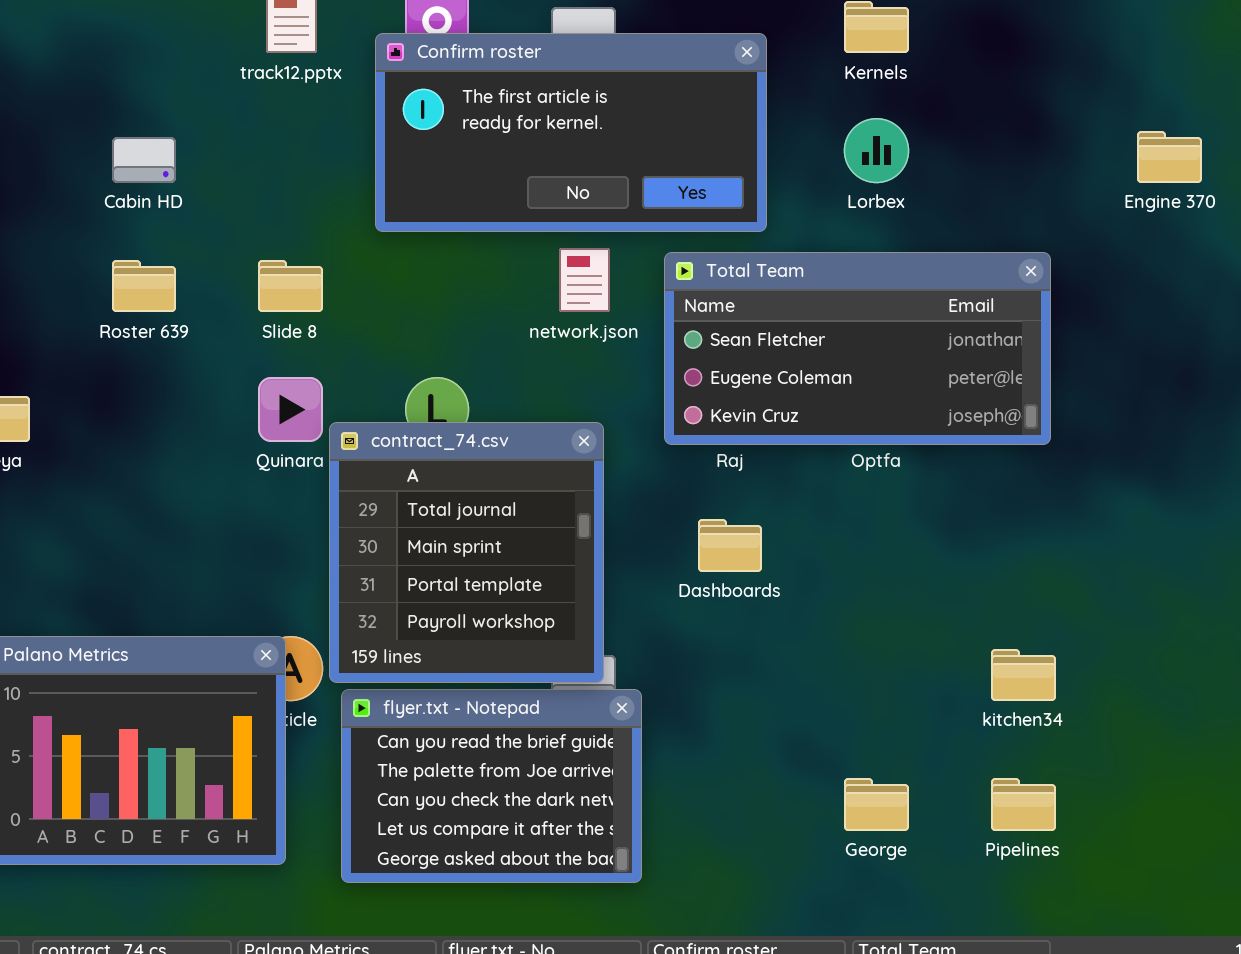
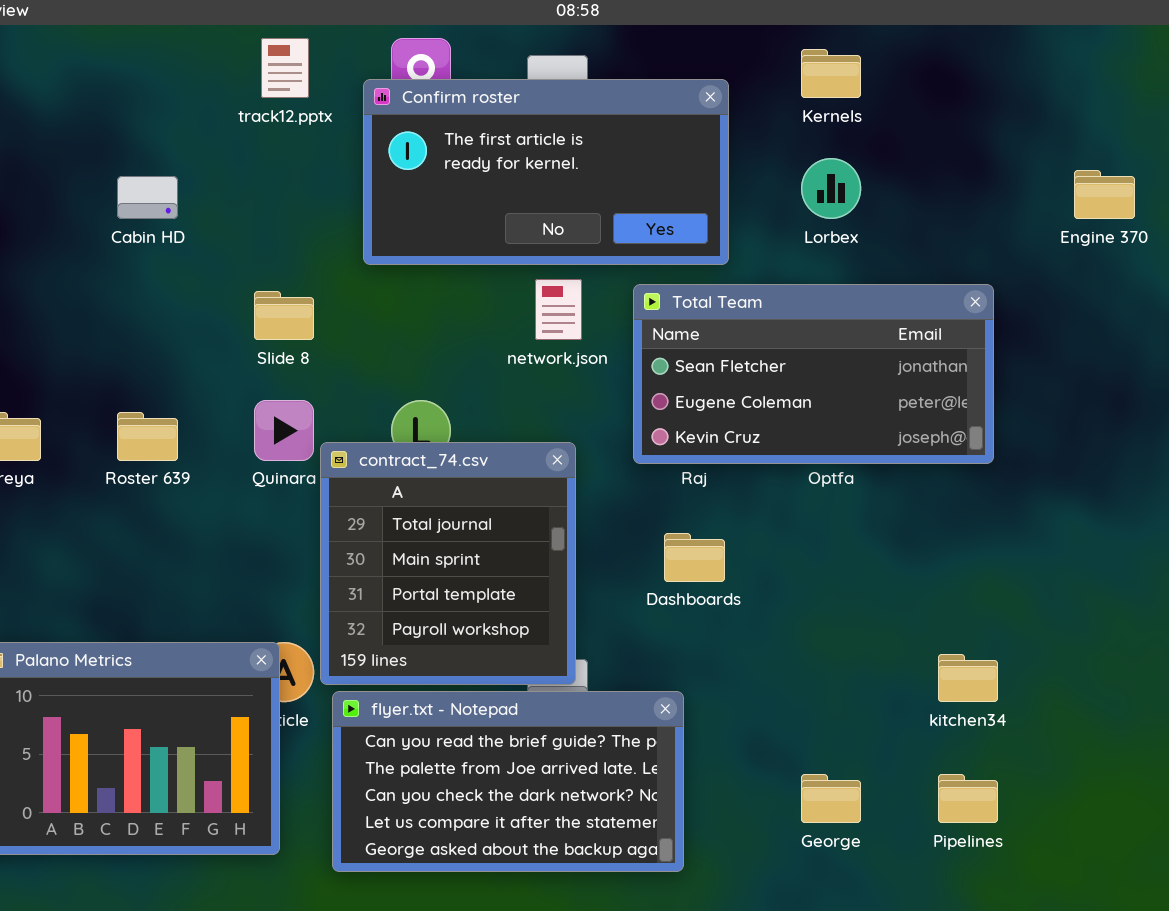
Roster 639: [112,260,176,312] -> [117,412,178,461], moved
flyer.txt - Notepad: [341,689,642,883] -> [332,691,684,872], resized

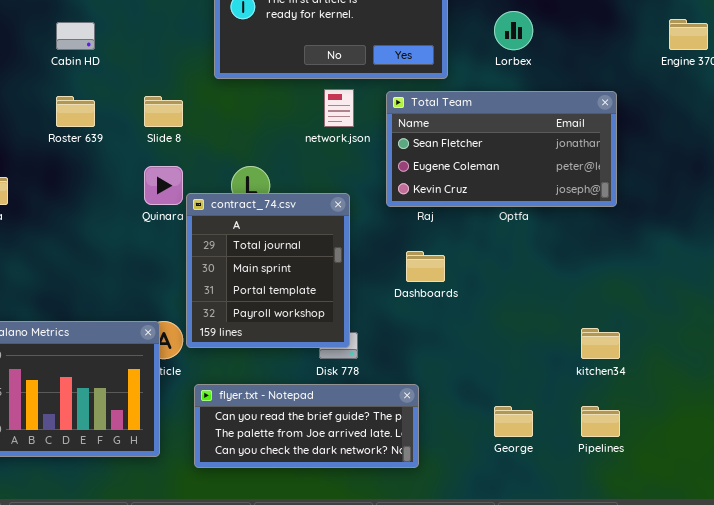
Roster 639: [117,412,178,461] -> [56,96,95,127], moved
flyer.txt - Notepad: [332,691,684,872] -> [194,384,419,468], resized

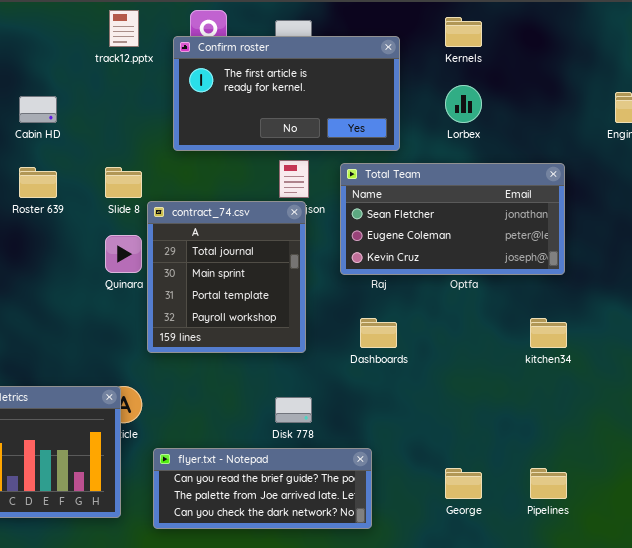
contract_74.csv: [186,193,350,348] -> [147,201,306,353], moved
kitchen34: [581,328,620,359] -> [530,318,567,348], moved

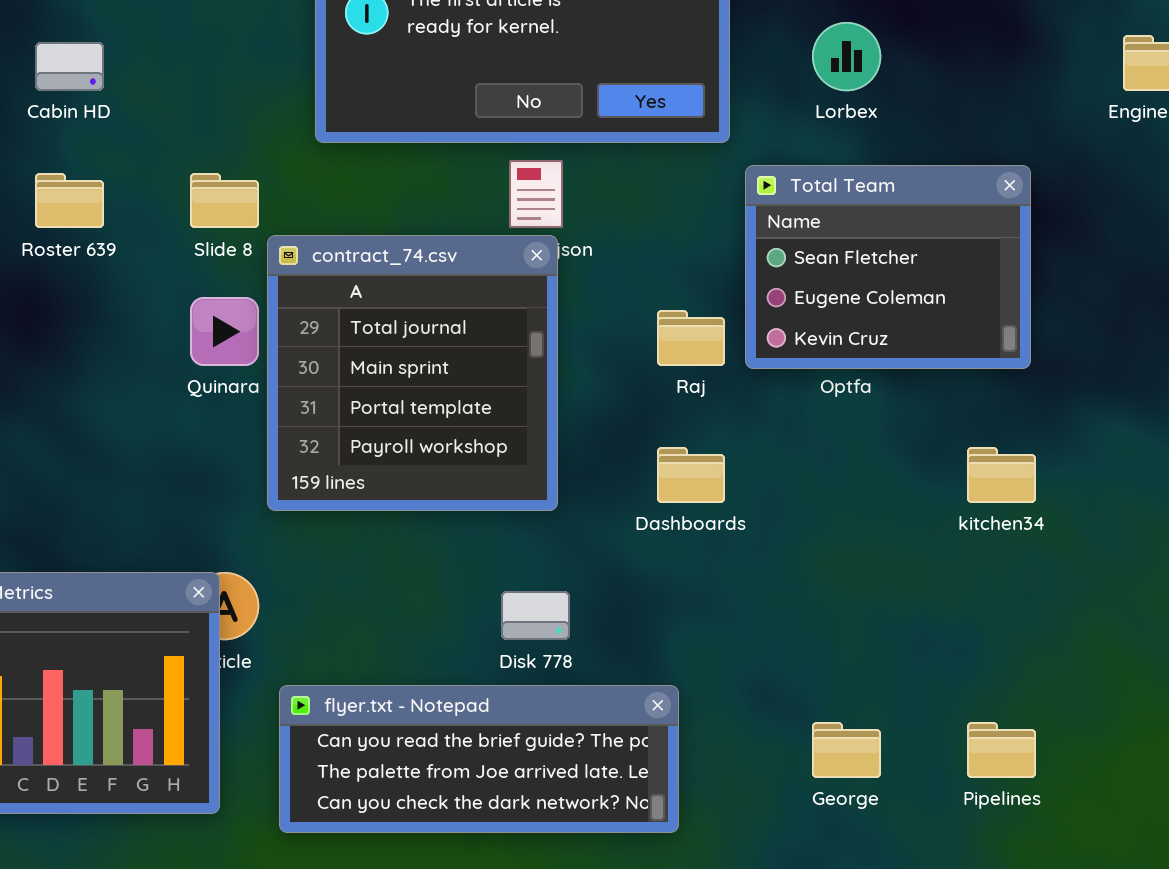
Total Team: [340,163,565,275] -> [745,165,1031,369], resized

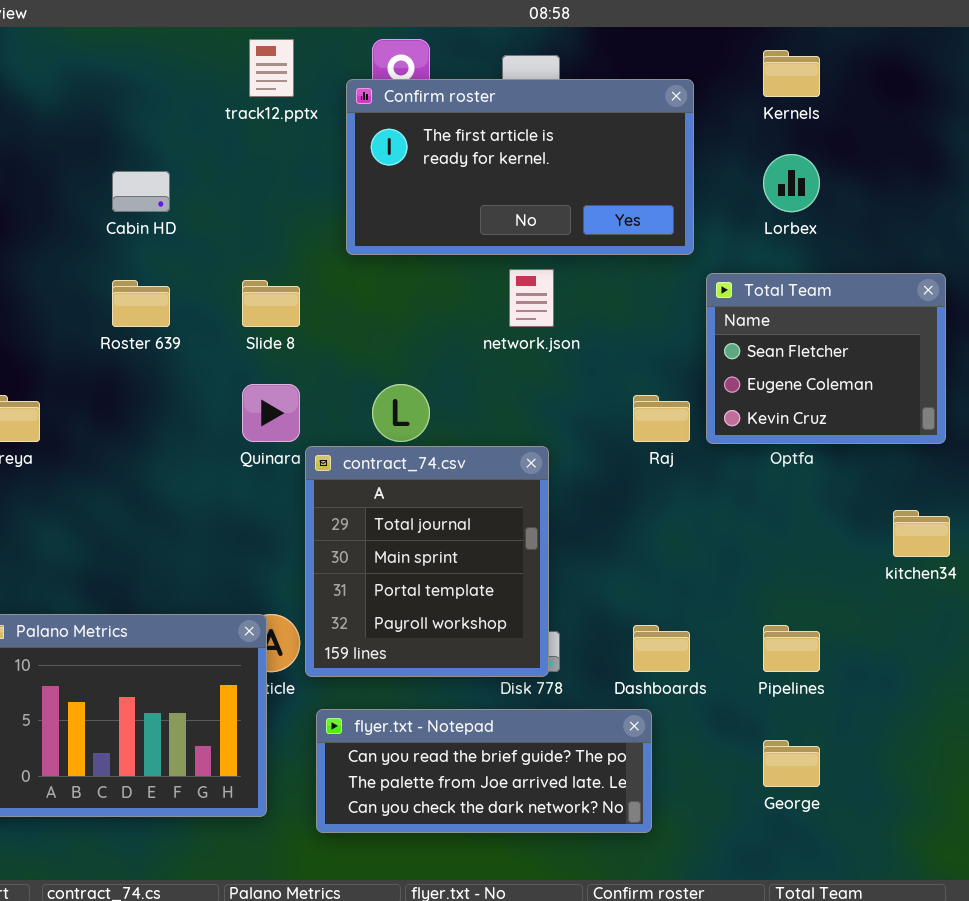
contract_74.csv: [267,235,558,511] -> [305,446,549,677], moved
Dashboards: [657,447,725,503] -> [633,625,690,672], moved
Pipelines: [967,722,1036,778] -> [763,625,820,672], moved

